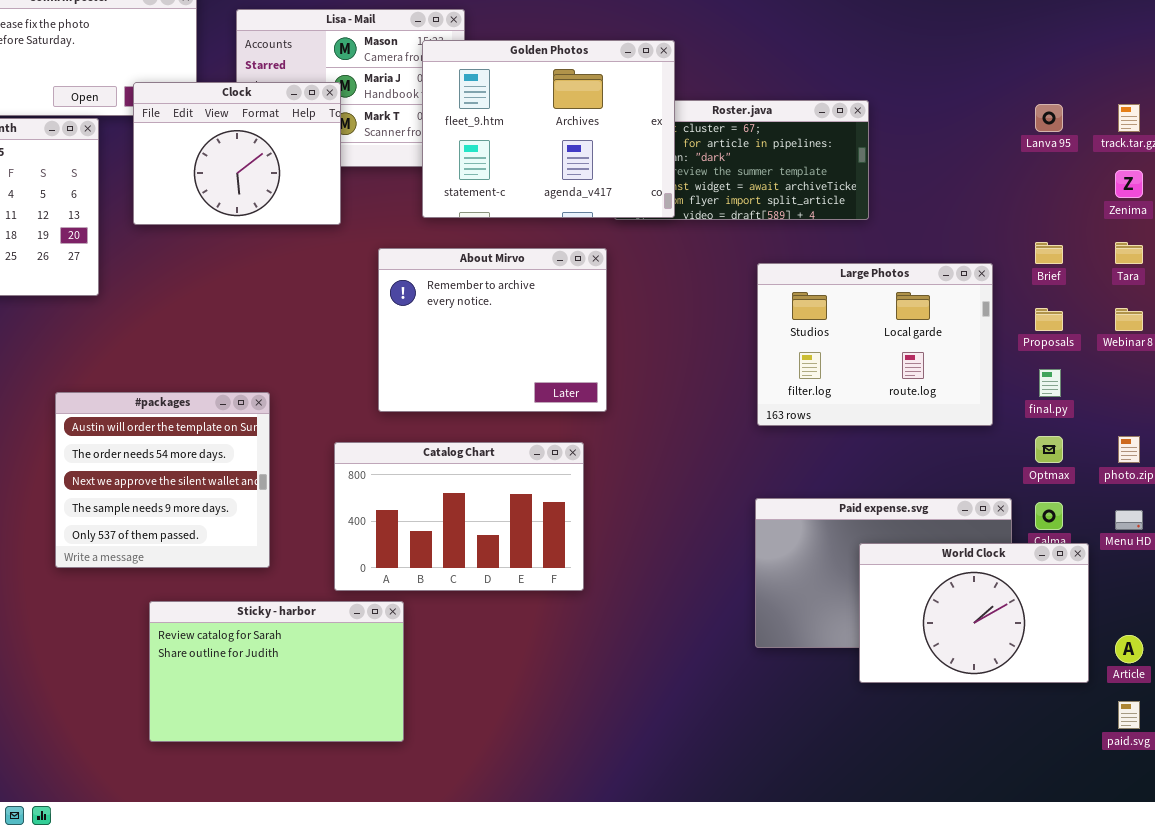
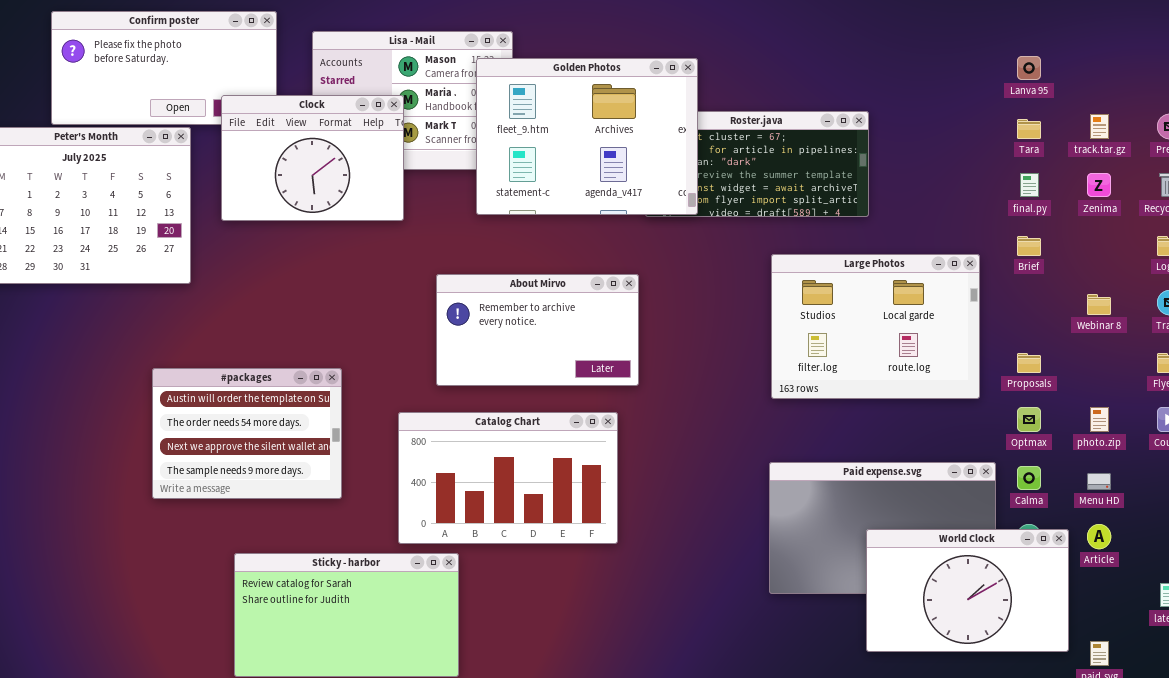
Lanva 95: [1035,104,1063,132] -> [1017,56,1041,80], moved
Tara: [1115,242,1143,264] -> [1017,119,1041,139], moved
About Mirvo: [378,248,607,412] -> [436,274,639,386], resized
Proposals: [1035,308,1063,331] -> [1017,353,1041,373], moved
final.py: [1039,369,1061,397] -> [1020,173,1039,197], moved
#packages: [55,392,270,568] -> [152,368,342,499], resized
World Clock: [859,543,1089,683] -> [866,529,1069,652], moved
Article: [1115,635,1143,663] -> [1087,524,1111,549], moved

